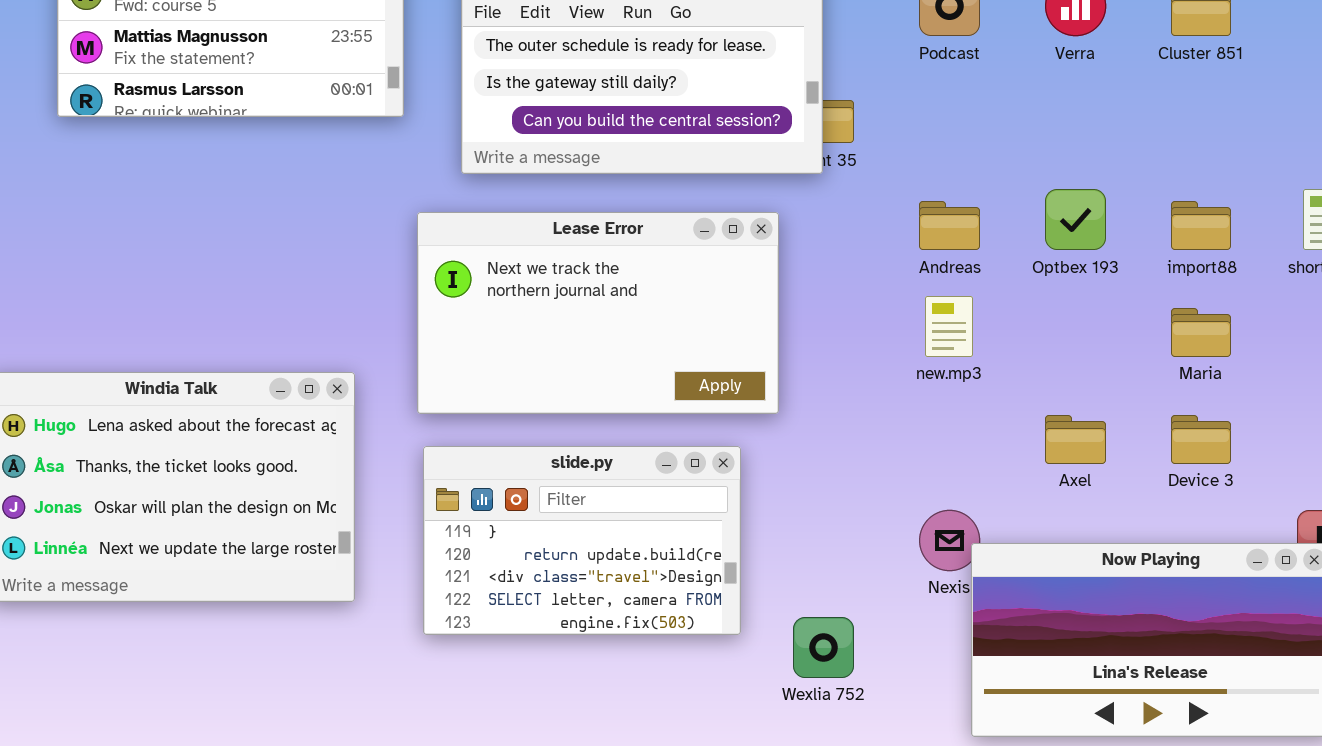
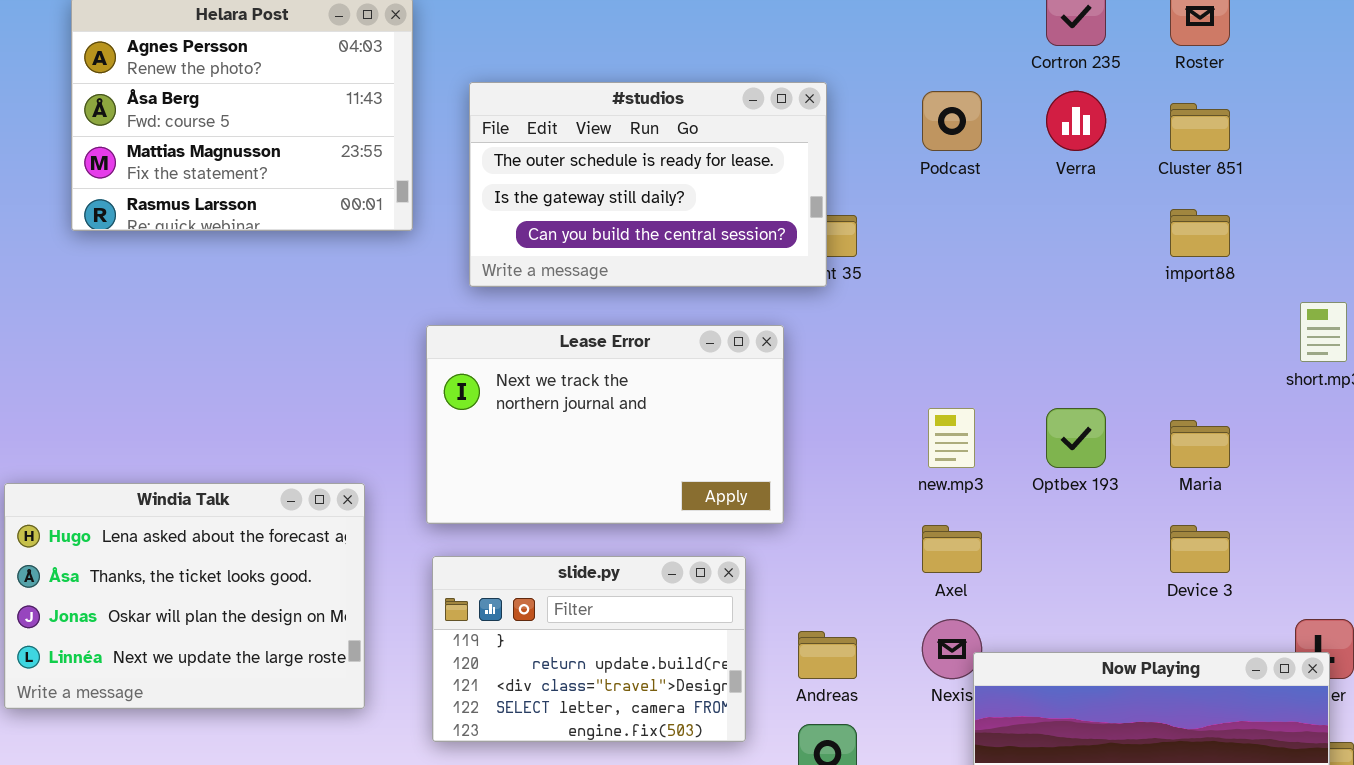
Optbex 193: [1045,189,1106,250] -> [1046,408,1106,468], moved
Andreas: [919,201,980,250] -> [798,631,857,679], moved
import88: [1171,201,1231,250] -> [1170,209,1230,257], moved
Axel: [1045,415,1106,464] -> [922,525,982,573], moved

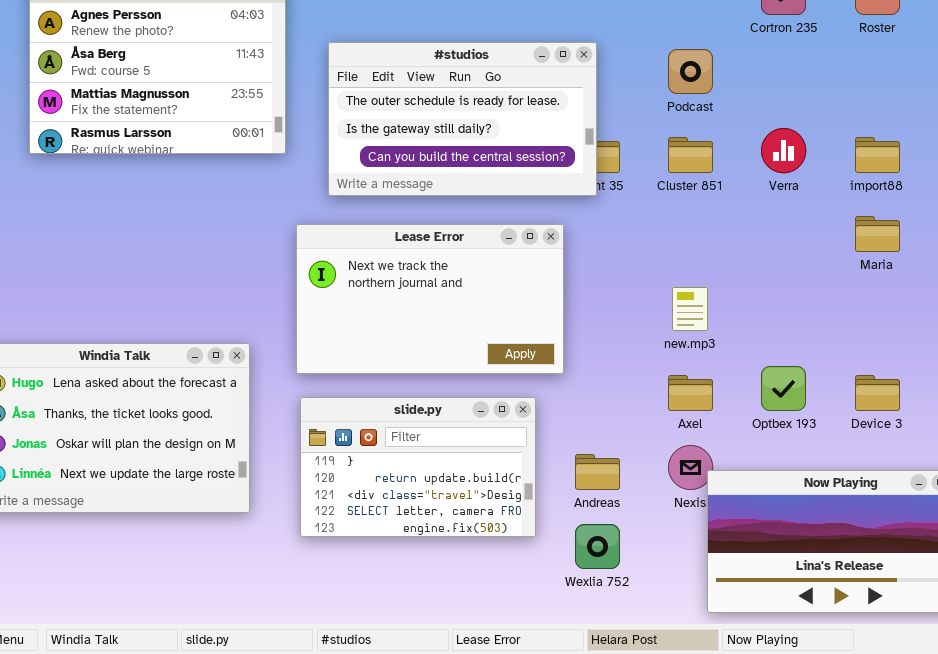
Verra: [1046,91,1106,151] -> [761,128,806,173], moved
Cluster 851: [1170,103,1230,151] -> [668,137,713,173], moved
Optbex 193: [1046,408,1106,468] -> [761,366,806,411], moved
Maria: [1170,420,1230,468] -> [855,216,900,252], moved

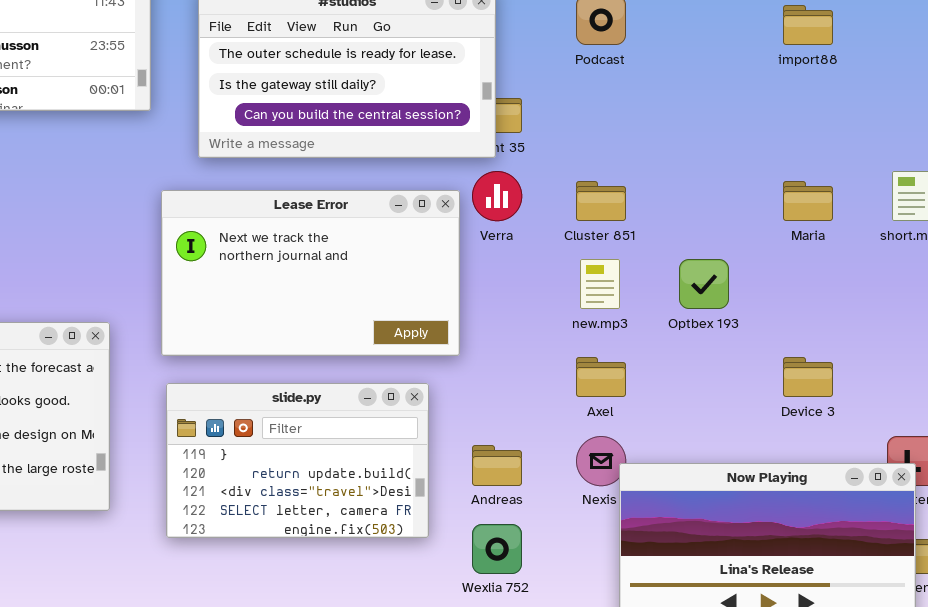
Verra: [761,128,806,173] -> [472,171,522,221], moved
Cluster 851: [668,137,713,173] -> [576,181,626,221], moved
import88: [855,137,900,173] -> [783,5,833,45], moved
Optbex 193: [761,366,806,411] -> [679,259,729,309], moved

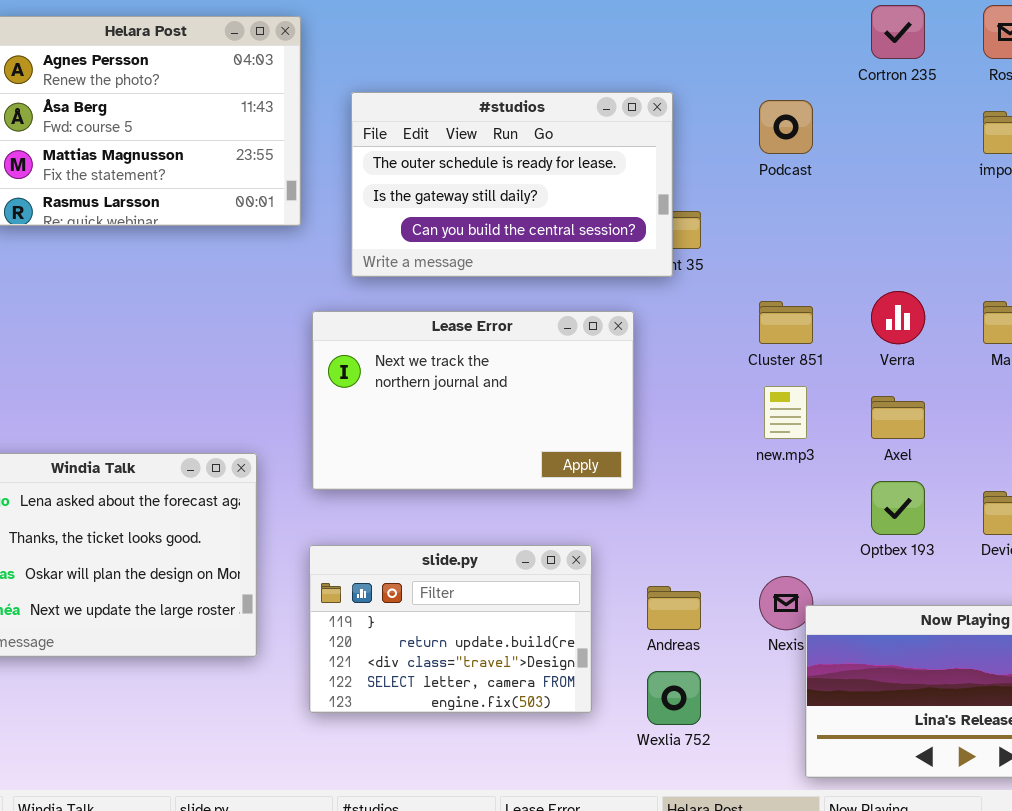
Verra: [472,171,522,221] -> [871,291,925,344], moved
Optbex 193: [679,259,729,309] -> [871,481,925,535], moved
Axel: [576,357,626,397] -> [871,396,925,439], moved
slide.py: [166,383,429,538] -> [309,545,592,713], moved

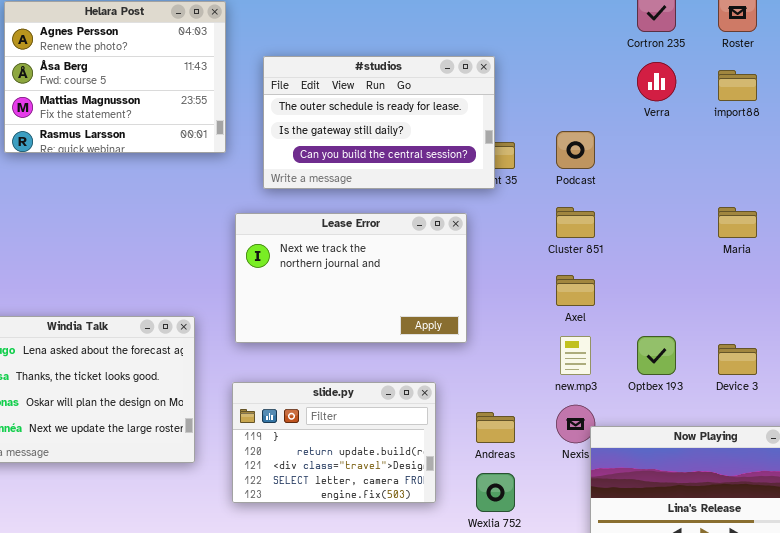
Podcast: [759,100,813,154] -> [556,131,595,169], moved
Verra: [871,291,925,344] -> [637,62,676,101], moved
new.mp3: [764,386,807,439] -> [560,336,591,375], moved
Axel: [871,396,925,439] -> [556,275,595,306], moved

